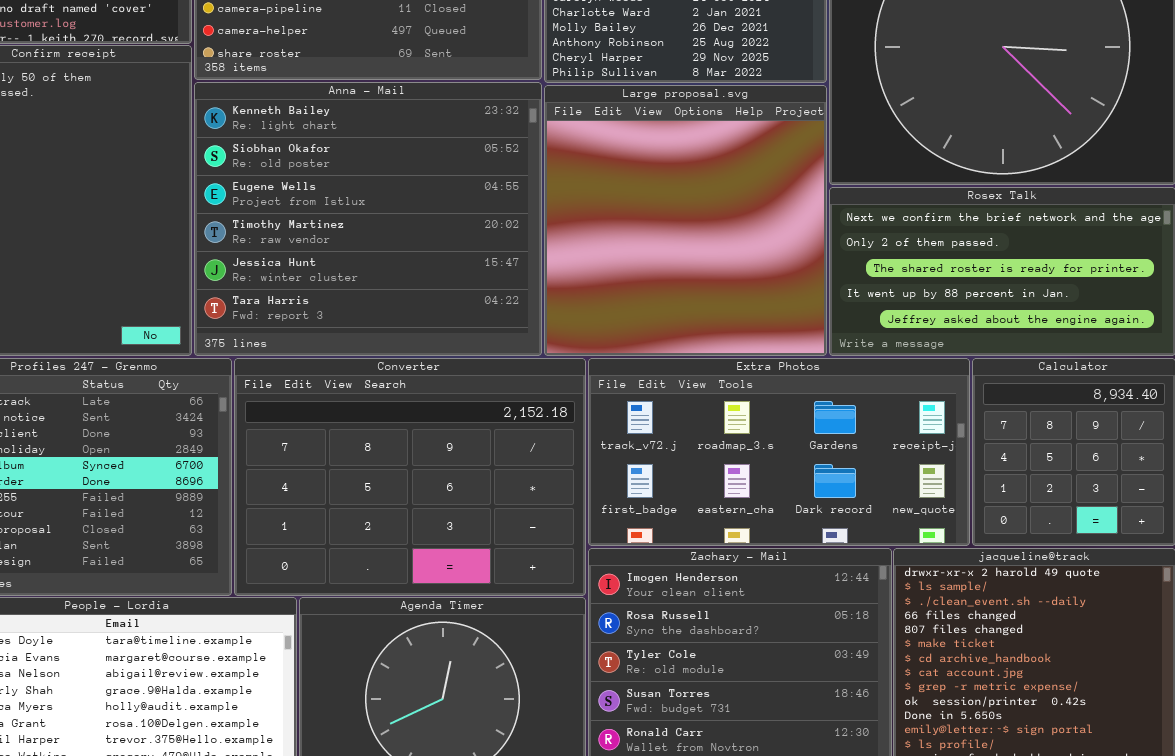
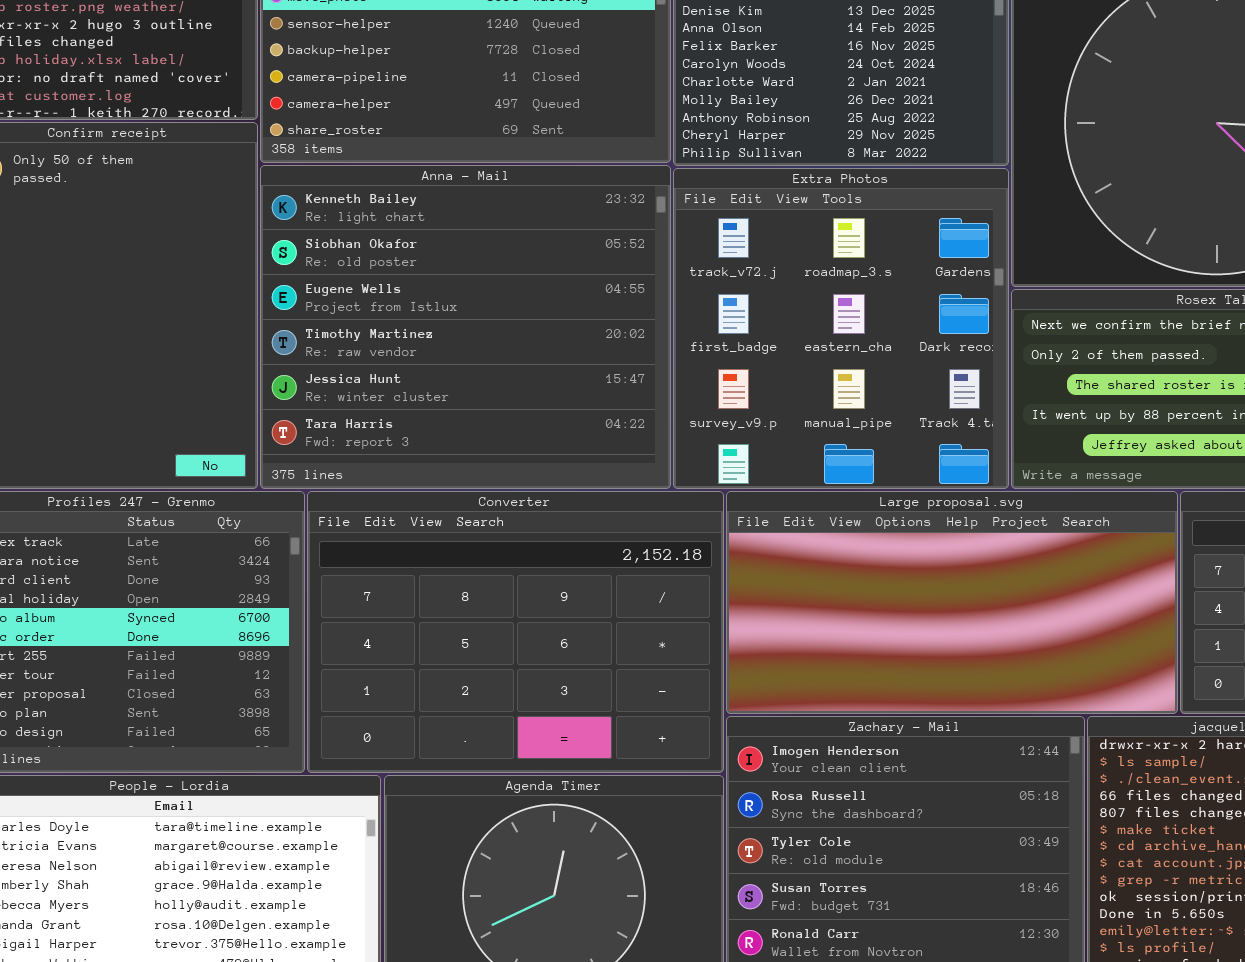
Large proposal.svg: [544,85,827,356] -> [726,491,1178,714], moved, resized
Extra Photos: [588,358,970,546] -> [673,168,1009,489], moved, resized

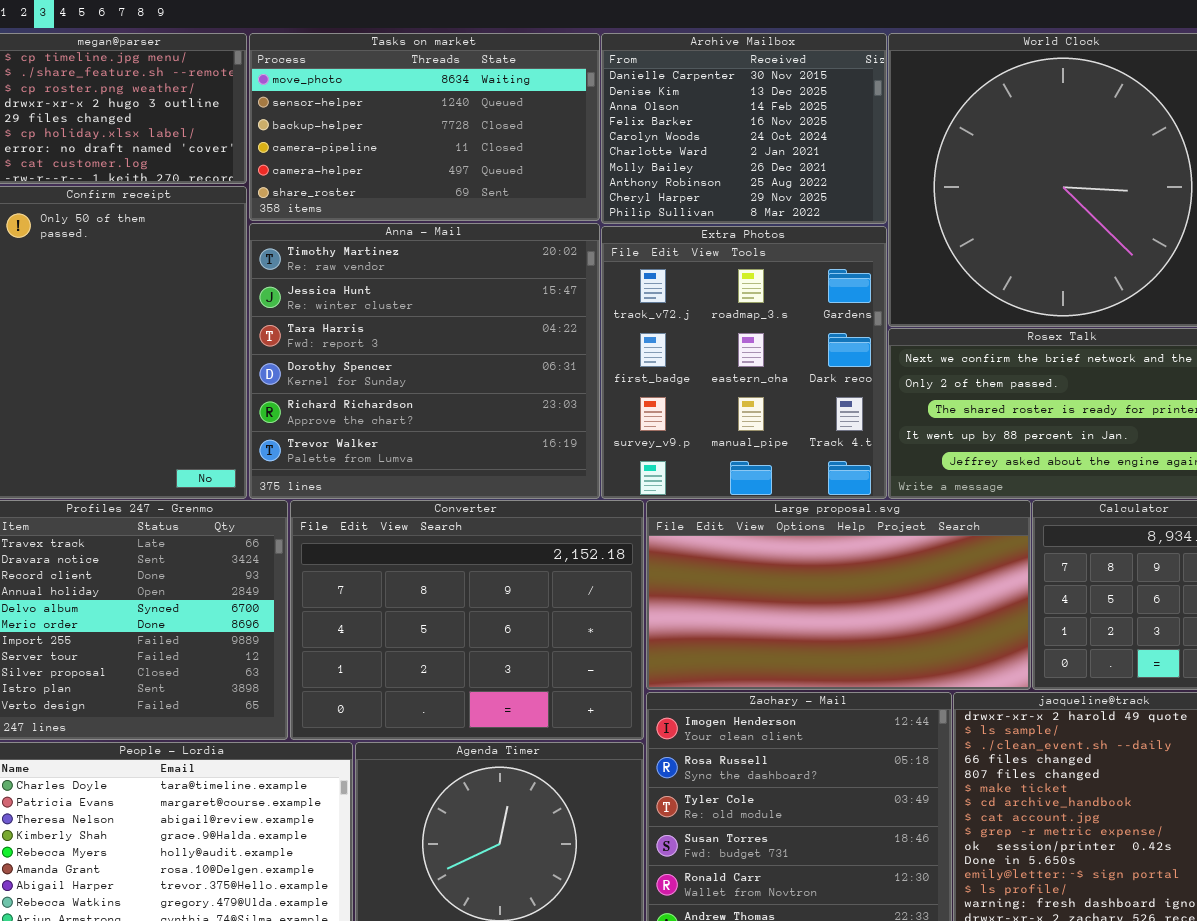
Anna - Mail: [260,165,671,489] -> [249,223,600,499], scrolled down 3 rows

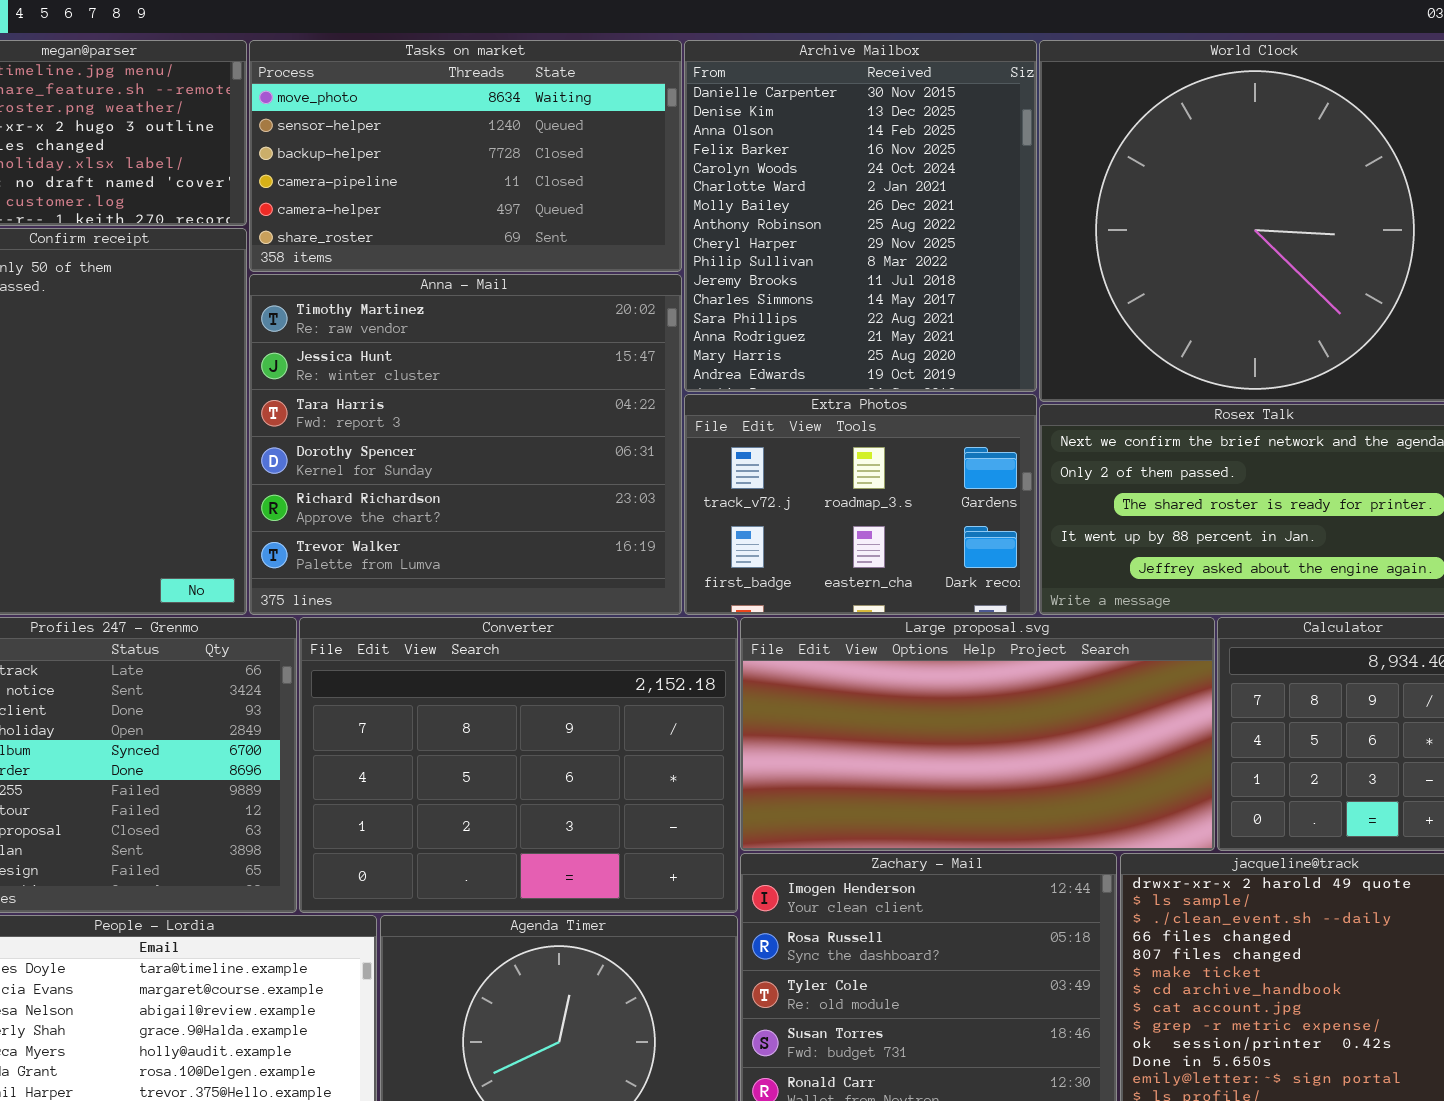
Archive Mailbox: [601,33,887,224] -> [684,40,1037,392], resized
Extra Photos: [601,226,887,499] -> [684,394,1037,615], resized

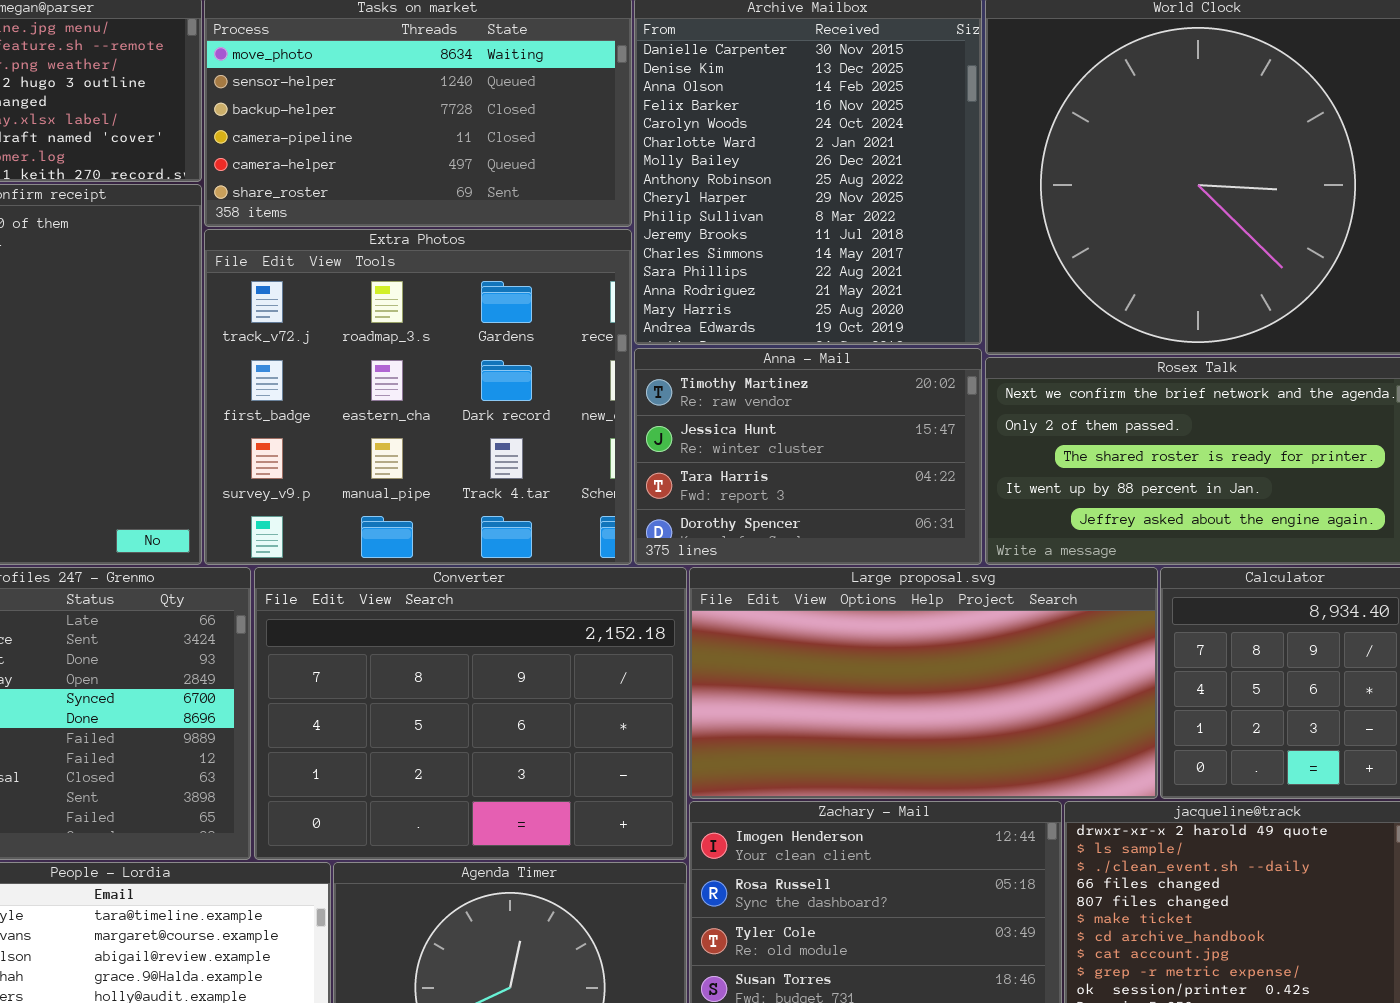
Anna - Mail: [249,274,682,615] -> [634,348,982,565], moved, resized
Extra Photos: [684,394,1037,615] -> [204,229,632,565], moved, resized

